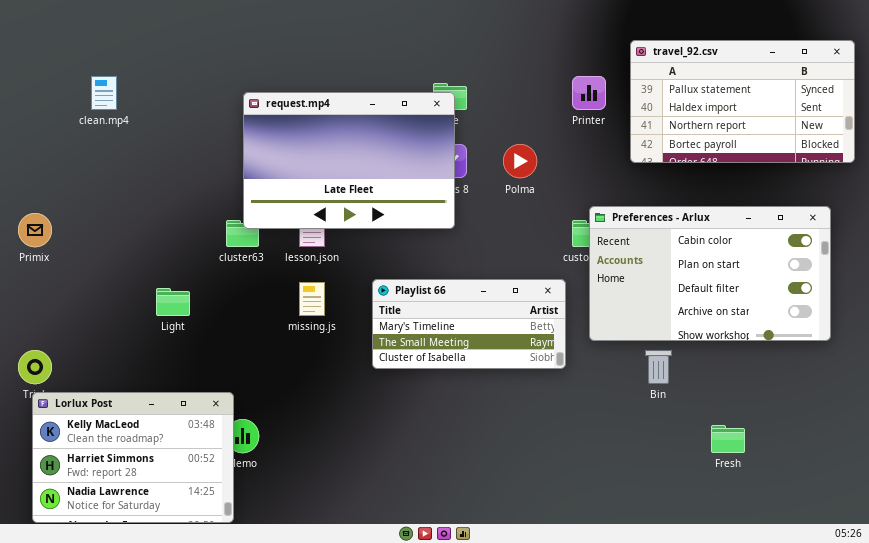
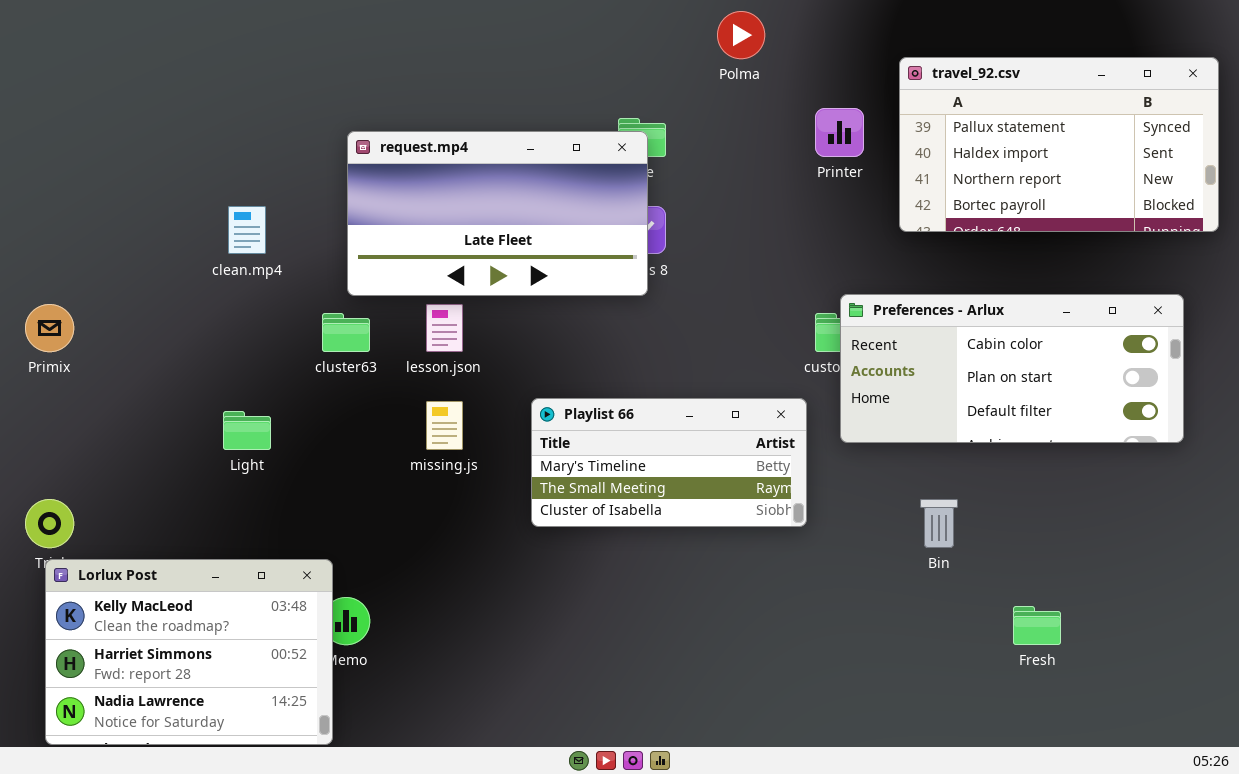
clean.mp4: [91,76,117,110] -> [228,206,266,254], moved
request.mp4: [243,92,455,229] -> [347,131,648,296], resized
Polma: [503,144,537,178] -> [717,11,765,59], moved
Preferences - Arlux: [589,206,831,341] -> [840,294,1184,443], resized

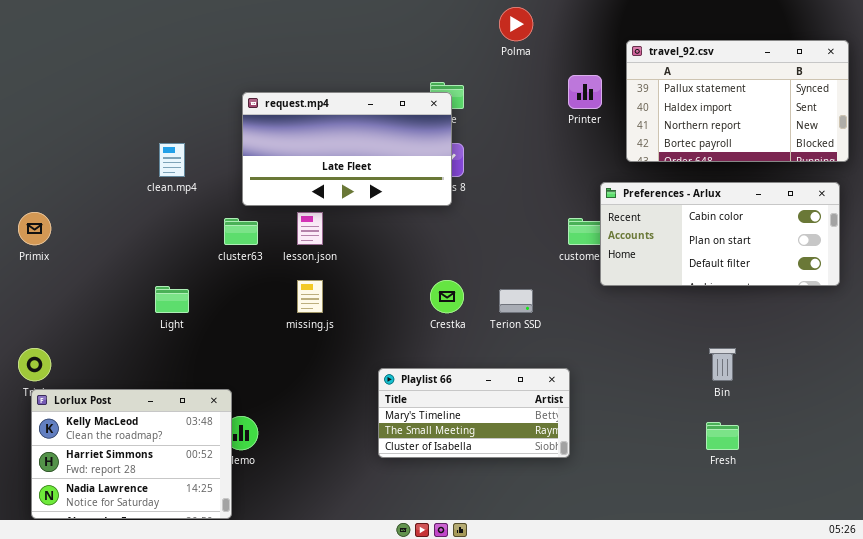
Preferences - Arlux: [840,294,1184,443] -> [600,182,840,286], moved
Playlist 66: [531,398,807,527] -> [378,368,570,458], moved
Bin: [920,499,958,548] -> [709,348,736,381], moved

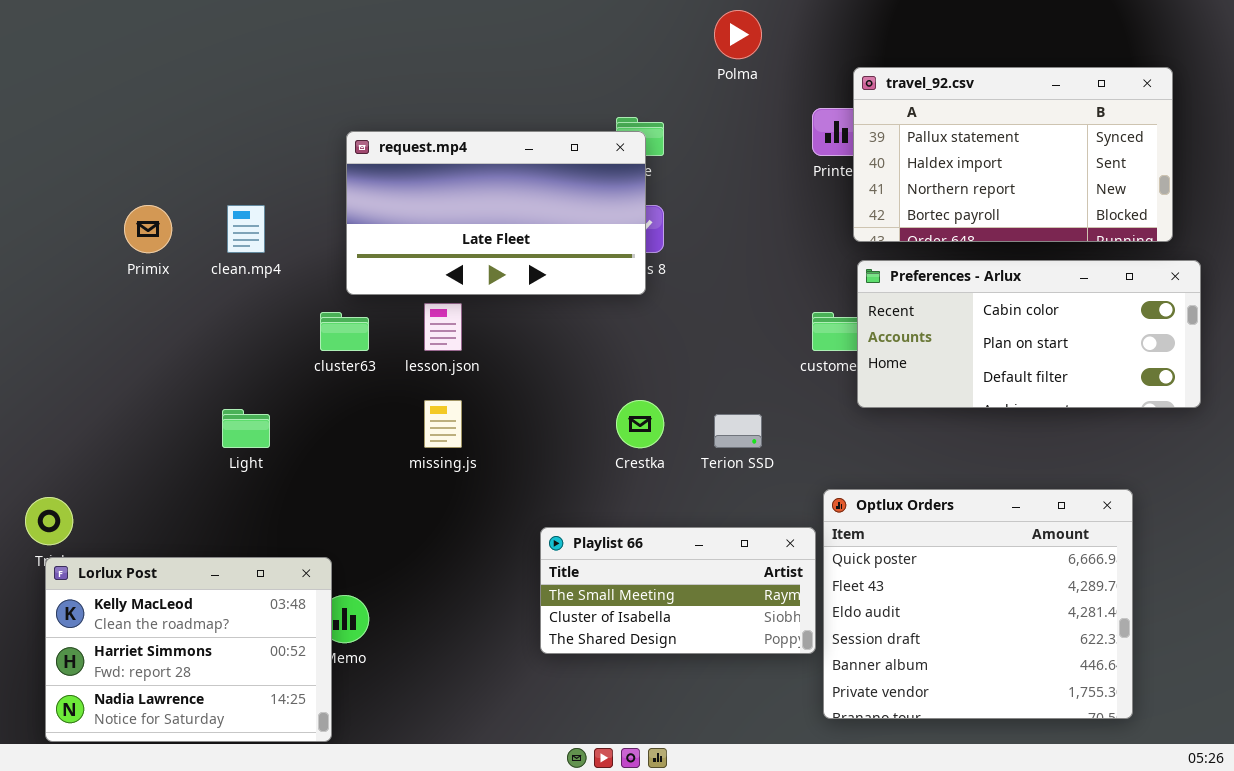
travel_92.csv: [626,40,849,162] -> [853,67,1173,242], moved
Primix: [18,212,51,245] -> [124,205,172,253], moved
Optlux Orders: none -> [823,489,1133,719], opened
Playlist 66: [378,368,570,458] -> [540,527,816,654], scrolled down 1 row

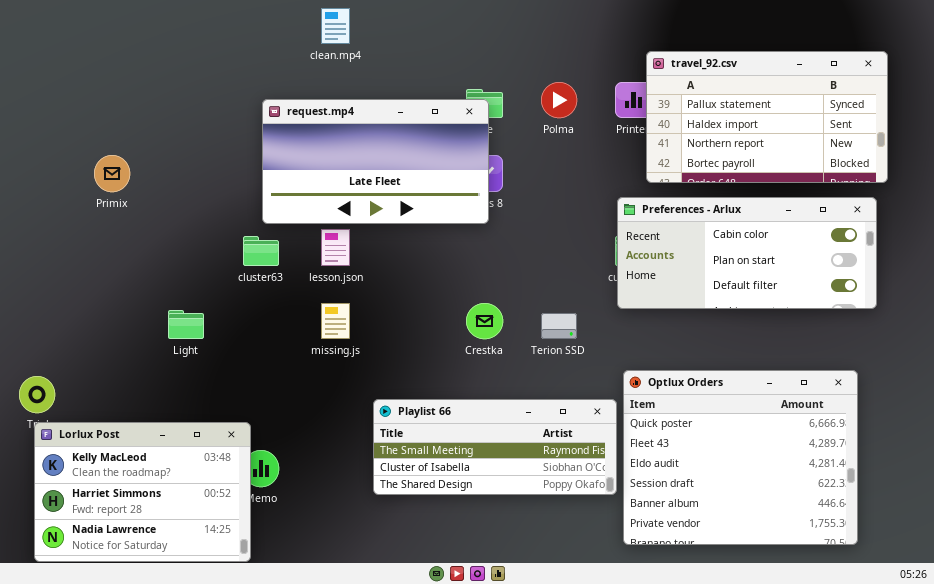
Polma: [714,10,762,59] -> [541,82,577,118], moved
clean.mp4: [227,205,265,253] -> [321,8,350,44], moved
Preferences - Arlux: [857,260,1201,408] -> [617,197,877,309], moved
Playlist 66: [540,527,816,654] -> [373,399,617,495], resized

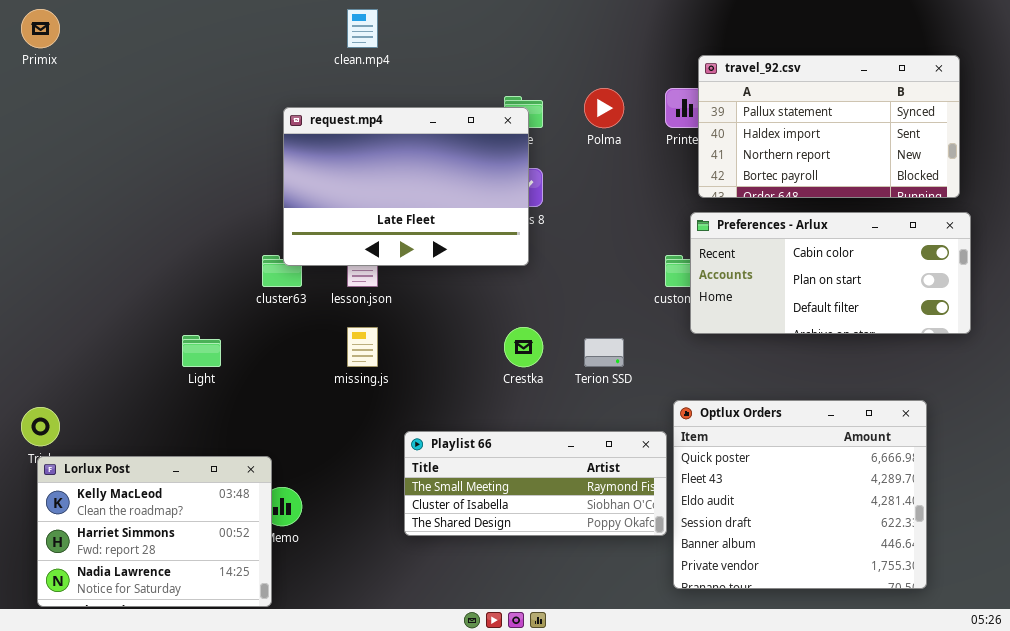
request.mp4: [262,99,489,224] -> [283,107,529,266], resized
Primix: [94,155,130,192] -> [21,9,60,48], moved
Preferences - Arlux: [617,197,877,309] -> [690,212,971,334], moved

